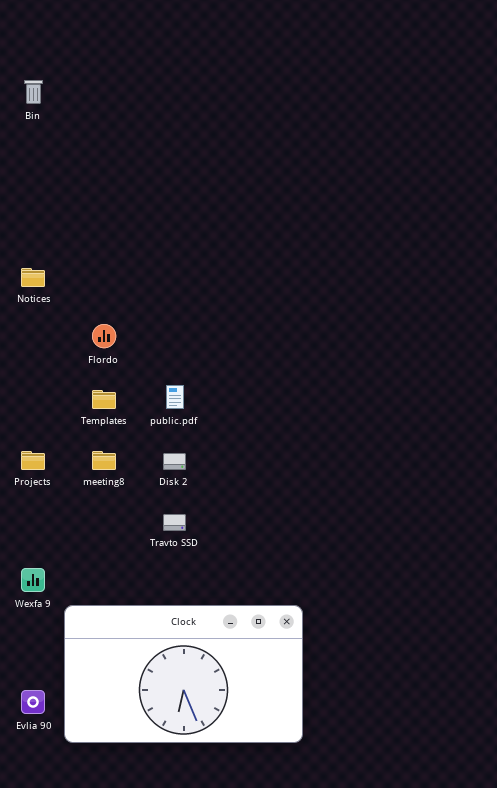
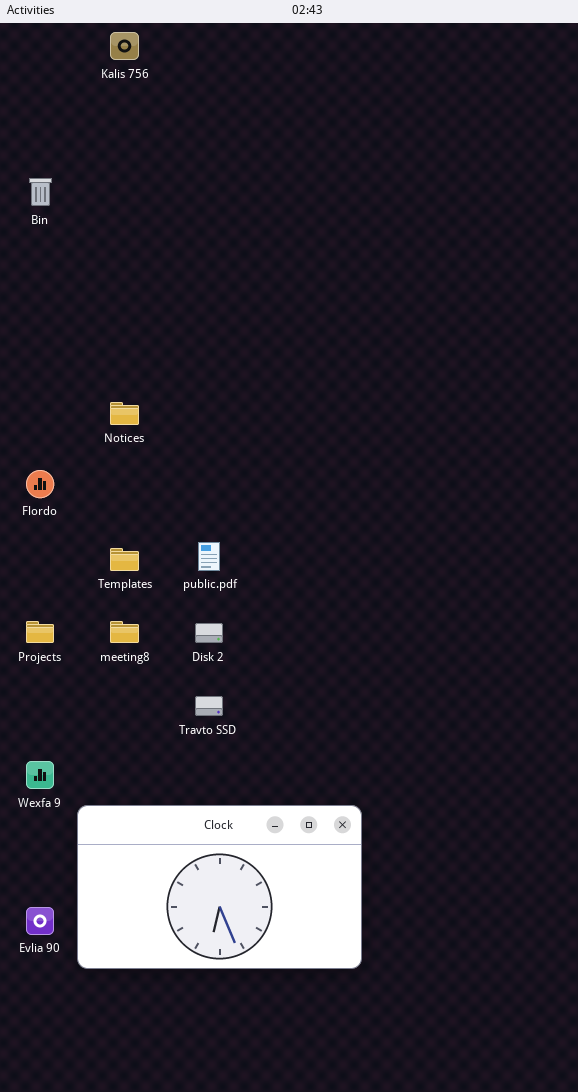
Notices: [21,268,45,287] -> [110,402,139,425], moved
Flordo: [92,324,116,348] -> [26,470,54,498], moved

